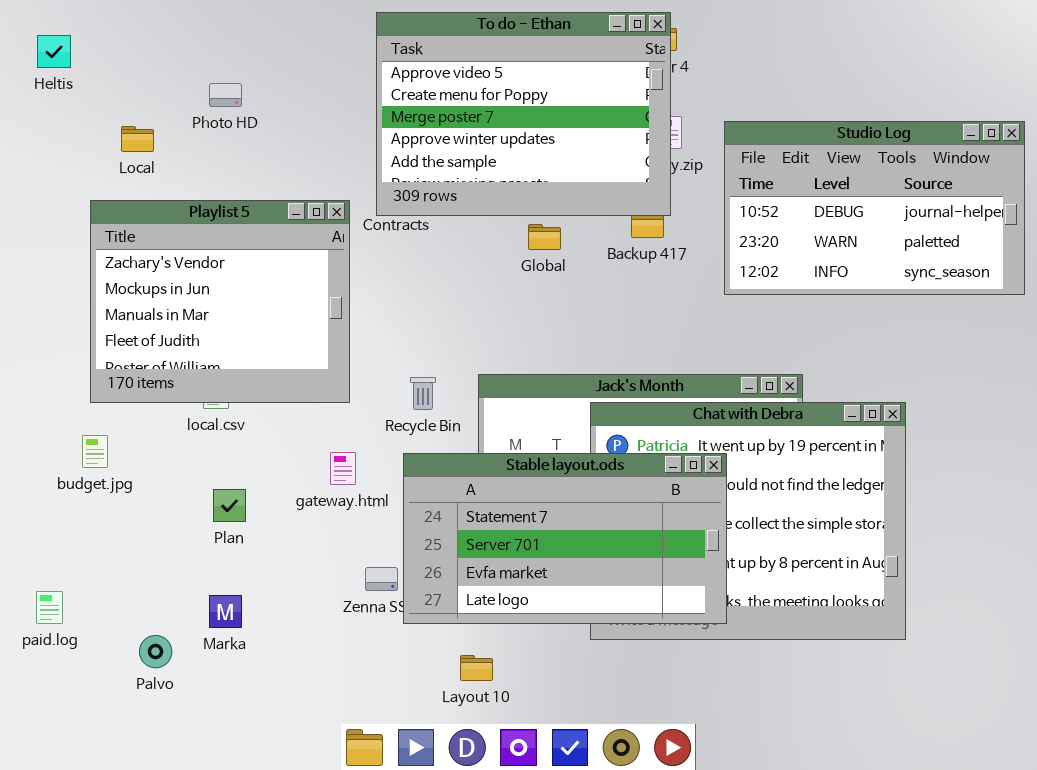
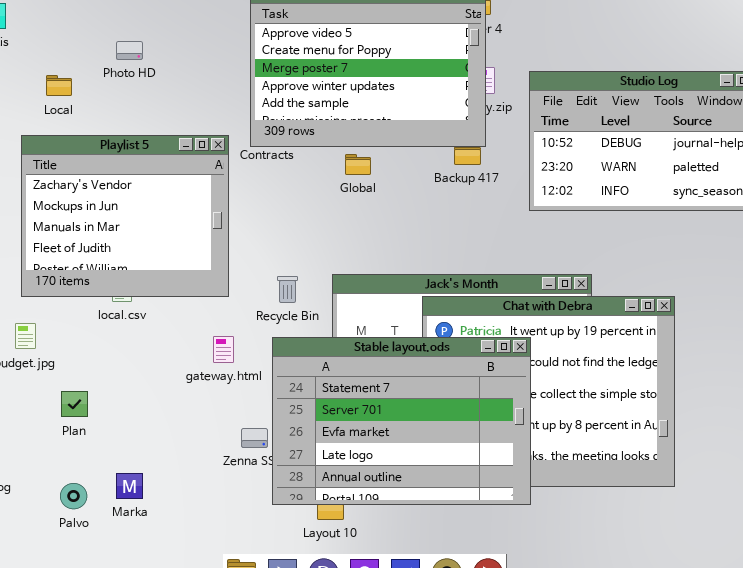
Global: [528,224,561,250] -> [345,154,371,175], moved
Stable layout.ods: [403,453,727,624] -> [272,337,531,505], resized
Plan: [213,489,246,522] -> [61,391,88,417], moved
Marka: [209,595,242,628] -> [116,473,143,499], moved

